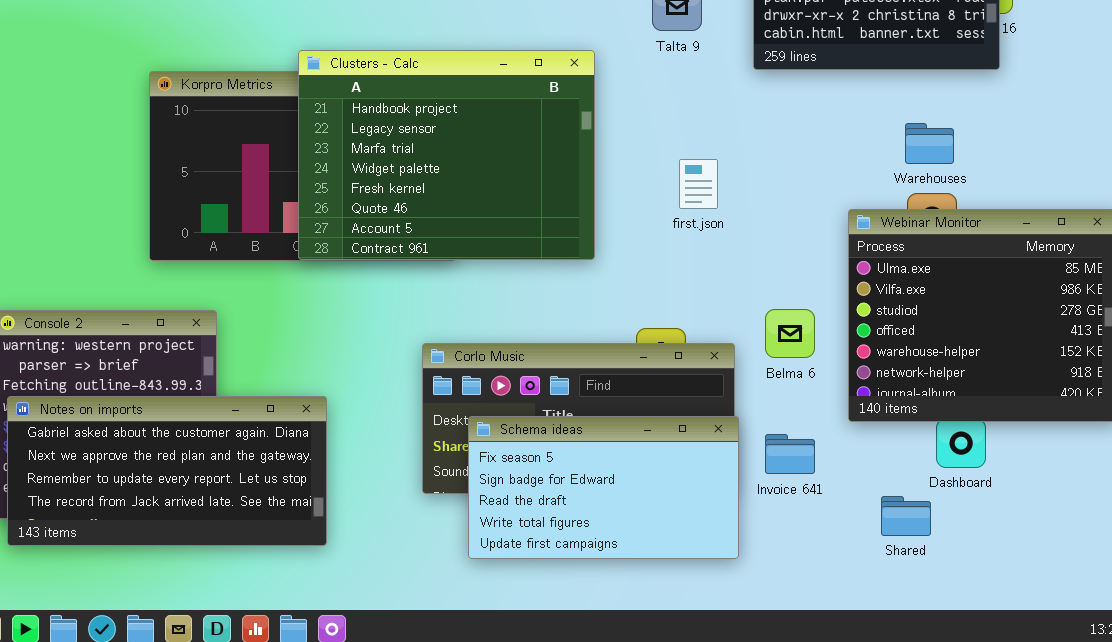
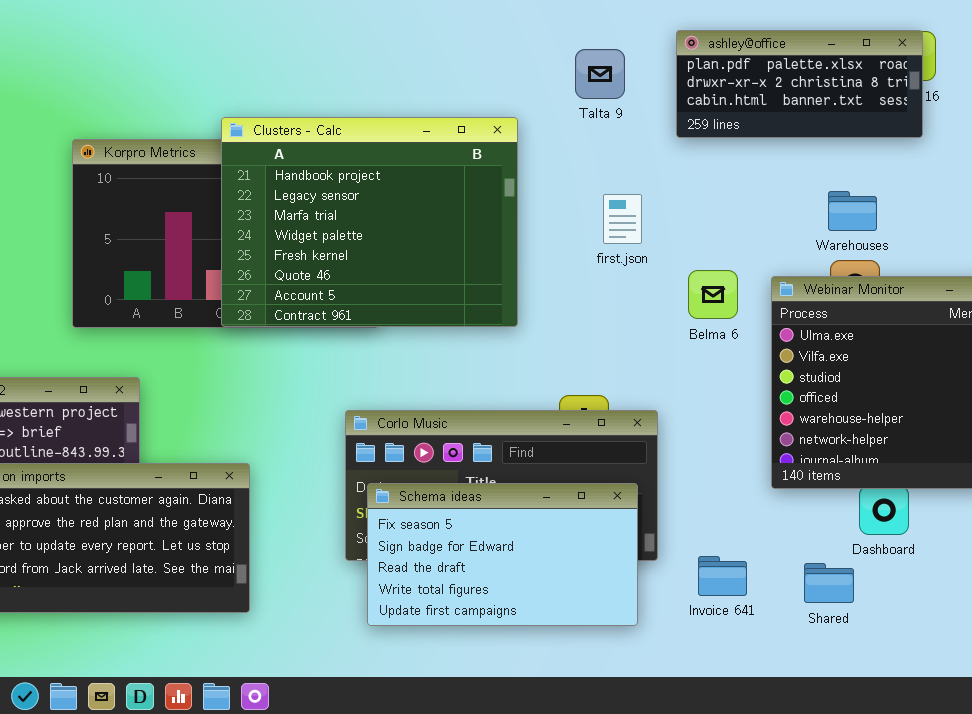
first.json: [679,159,718,209] -> [603,194,642,244], moved
Belma 6: [765,309,815,358] -> [688,270,738,319], moved
Schema ideas: [468,416,739,559] -> [367,483,638,626], moved
Invoice 641: [765,434,815,474] -> [698,556,747,596], moved

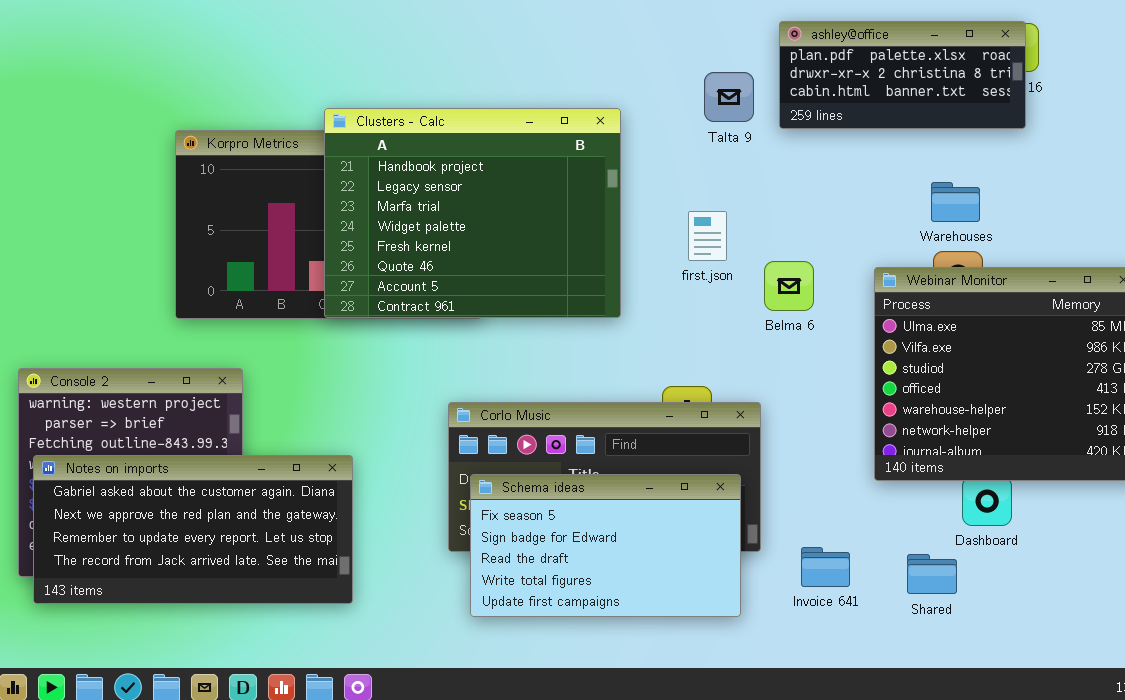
Talta 9: [575,49,625,99] -> [704,72,754,122], moved
first.json: [603,194,642,244] -> [688,211,727,261], moved
Belma 6: [688,270,738,319] -> [764,261,814,311], moved

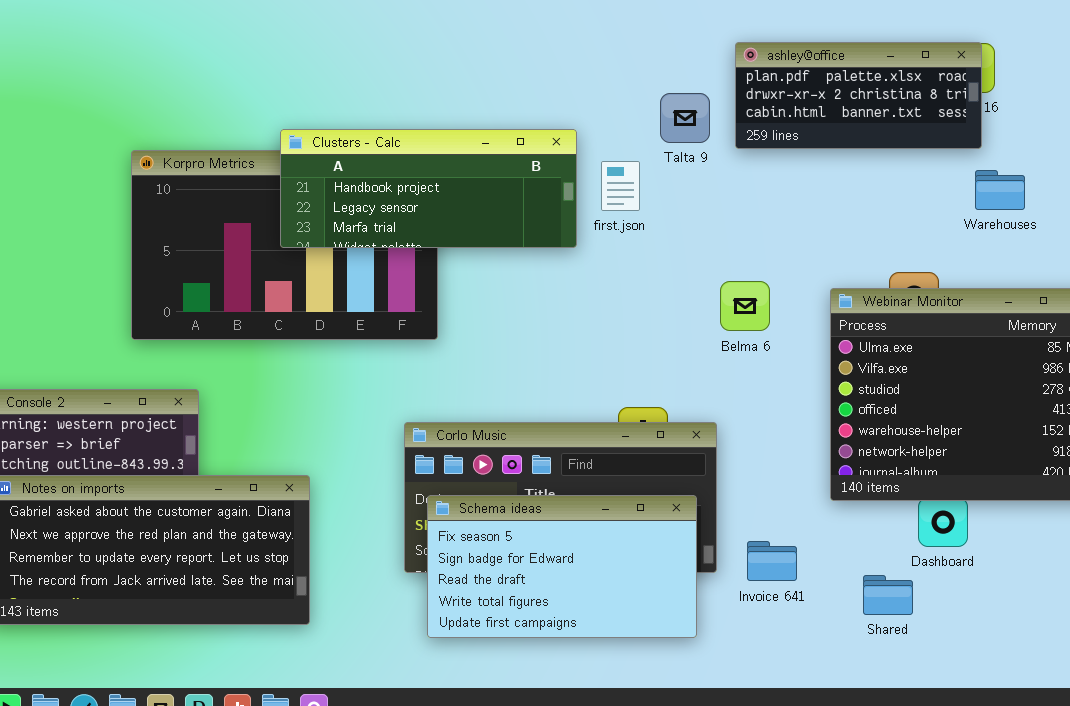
Clusters - Calc: [324,108,621,318] -> [280,129,577,248], resized
Warehouses: [931,182,980,222] -> [975,170,1025,210], moved
first.json: [688,211,727,261] -> [601,161,640,211], moved
Invoice 641: [801,547,850,587] -> [747,541,797,581], moved

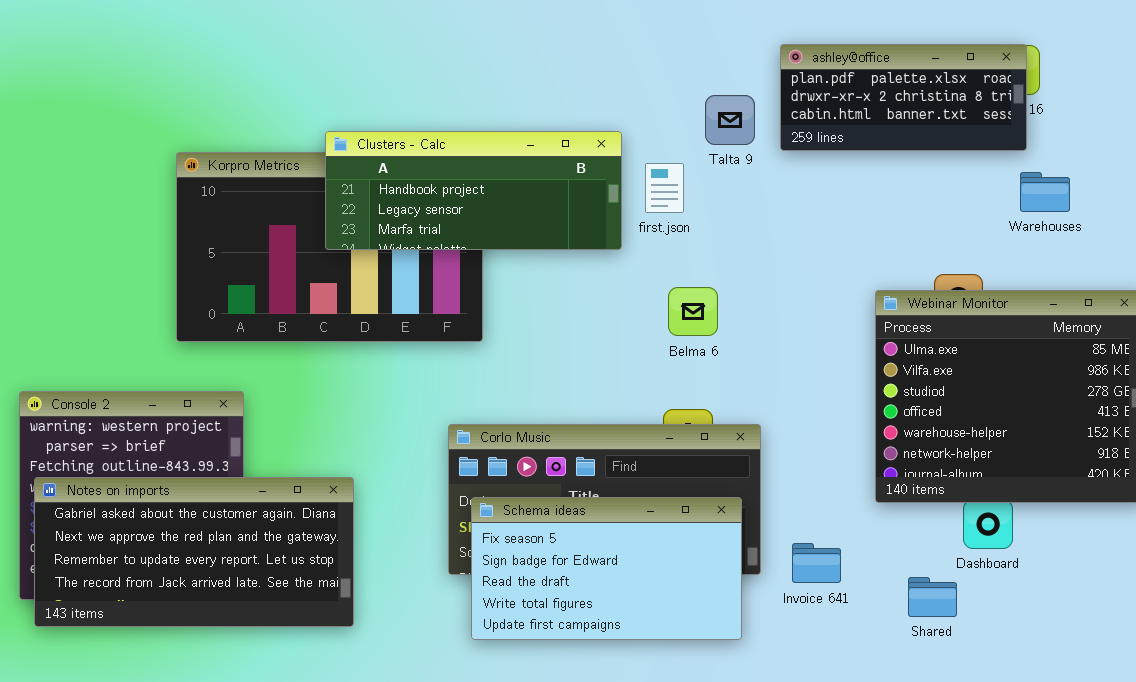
Belma 6: [720,281,770,331] -> [668,287,718,336], moved

